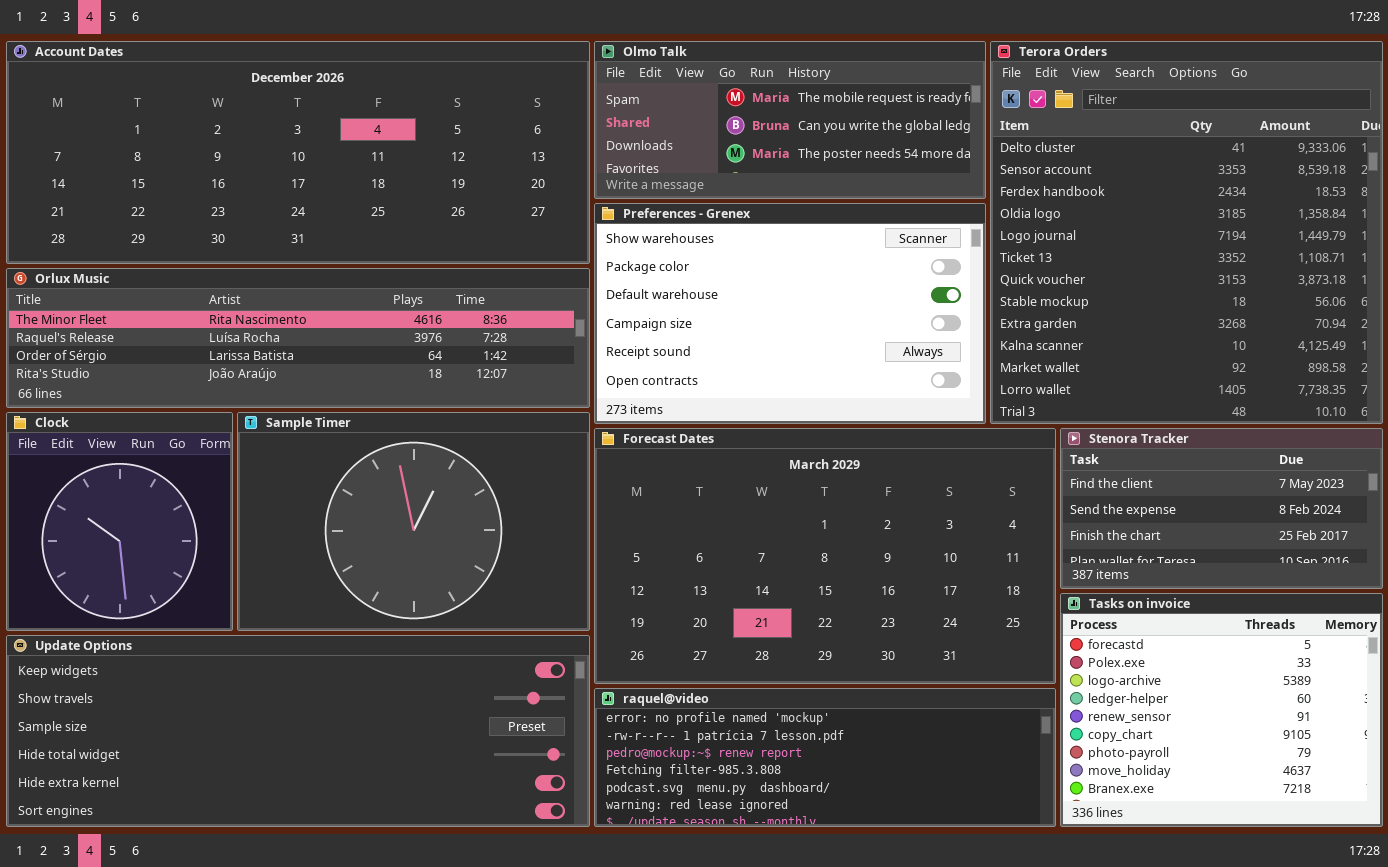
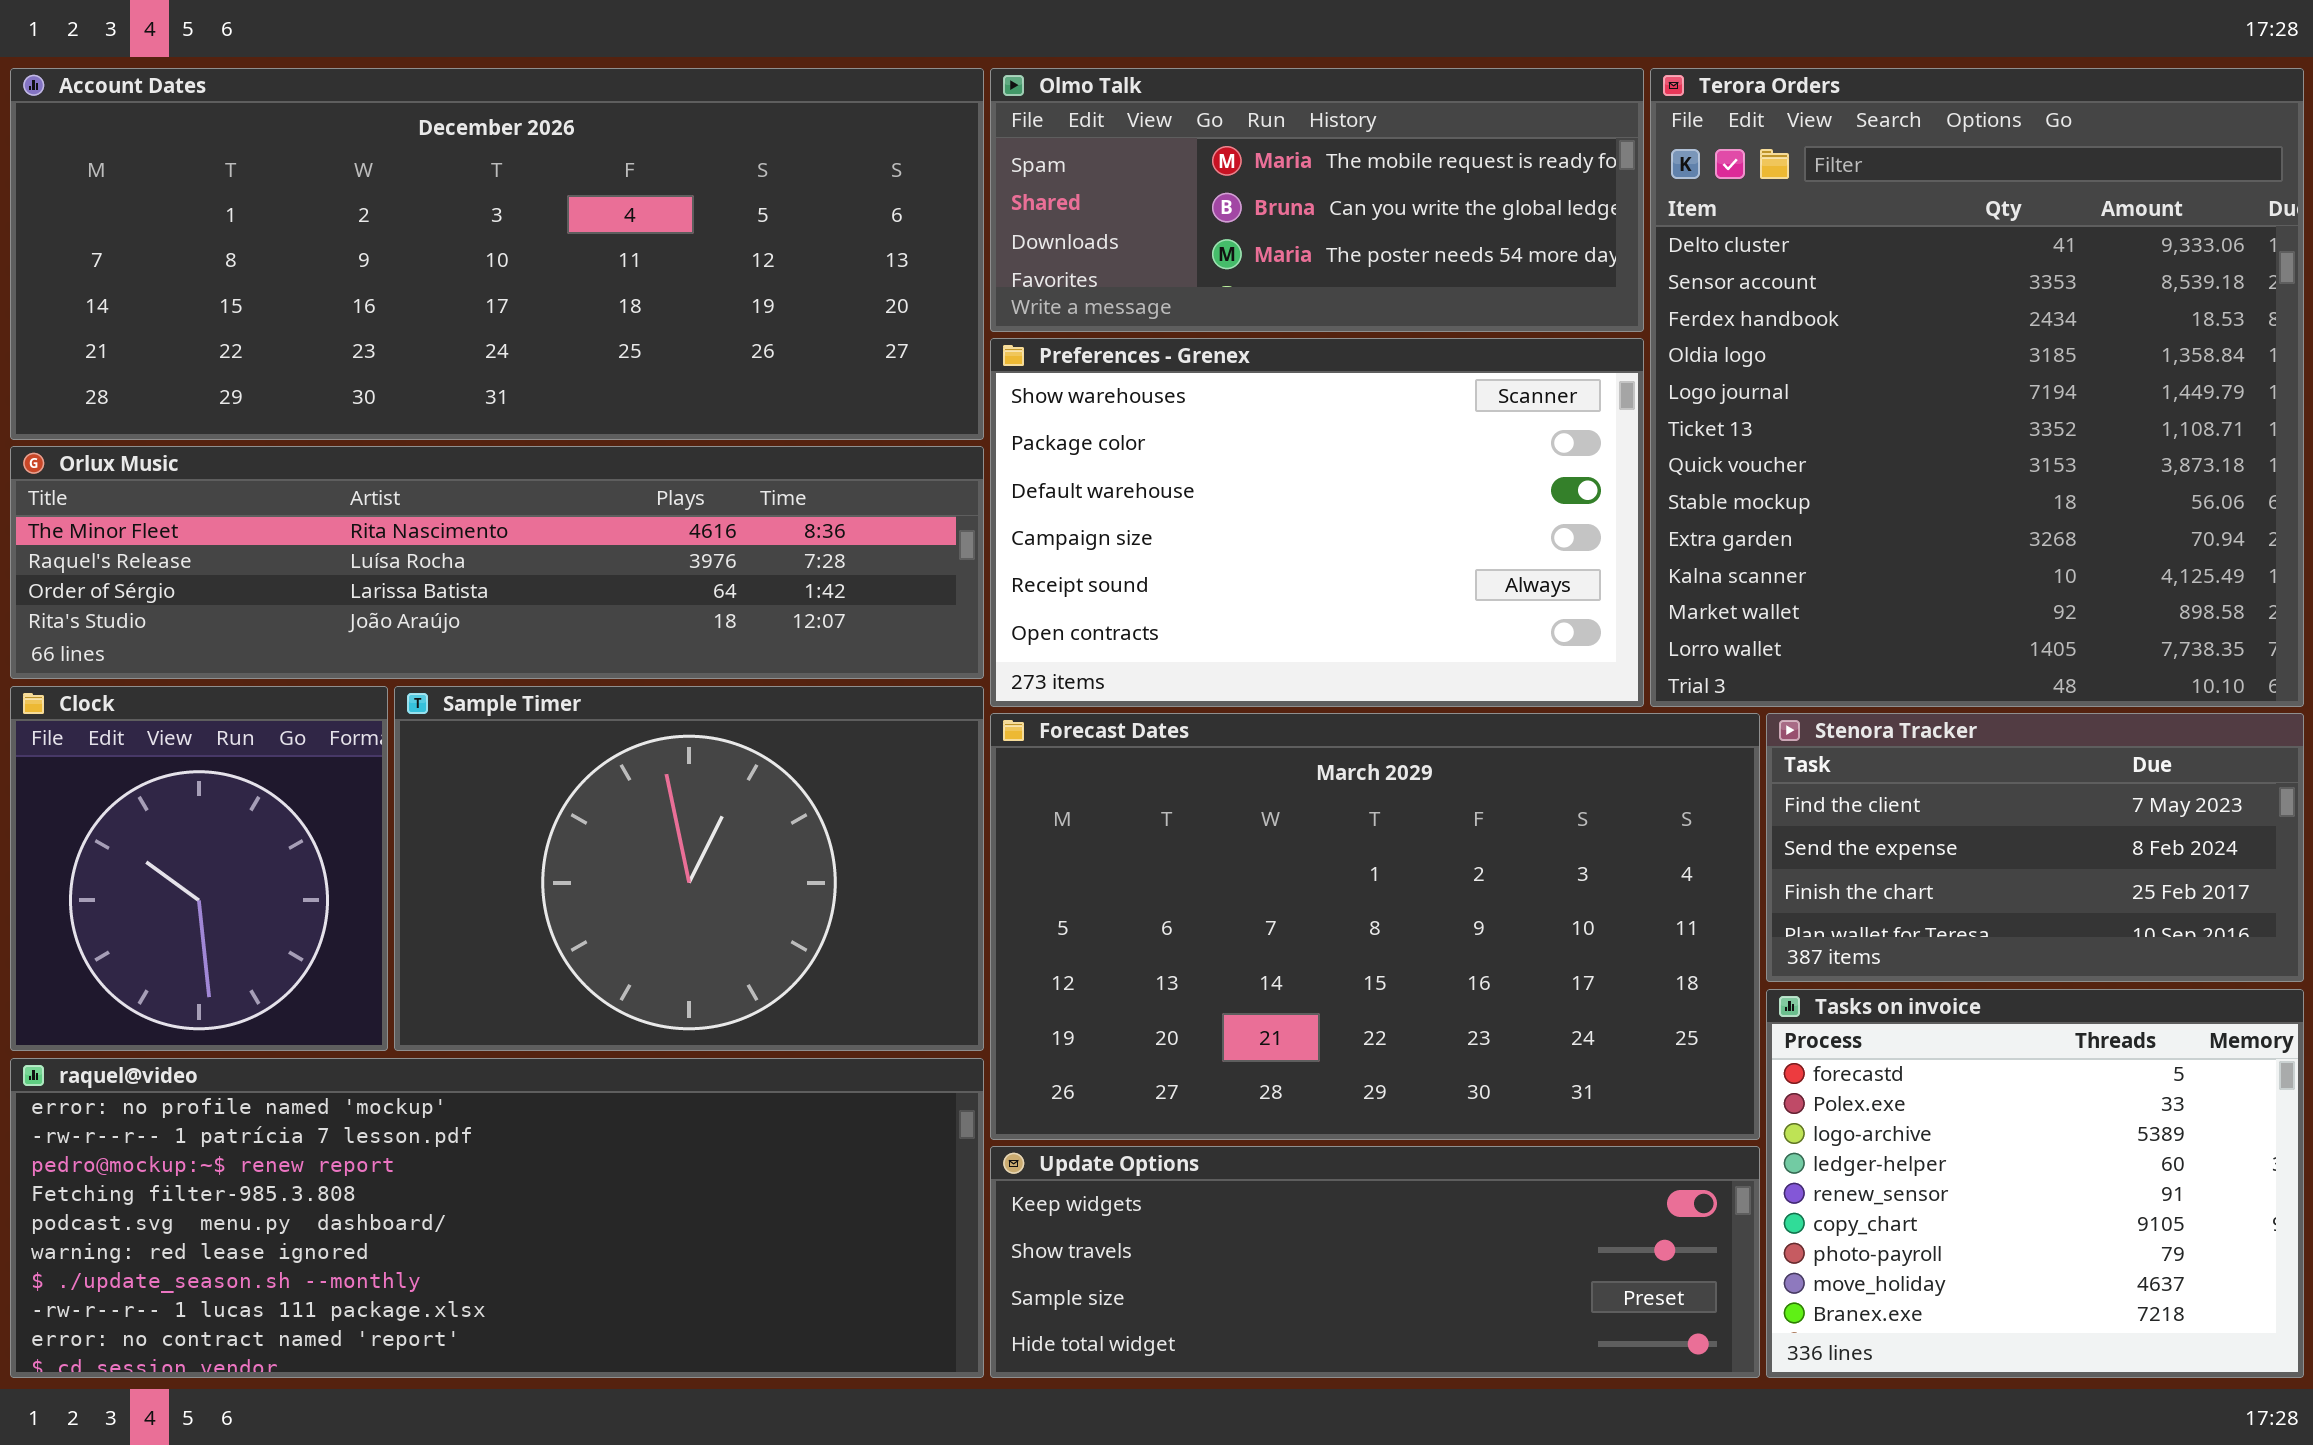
Update Options: [6,635,590,827] -> [990,1146,1760,1378], moved, resized
raquel@video: [594,688,1056,827] -> [10,1058,984,1378], moved, resized

